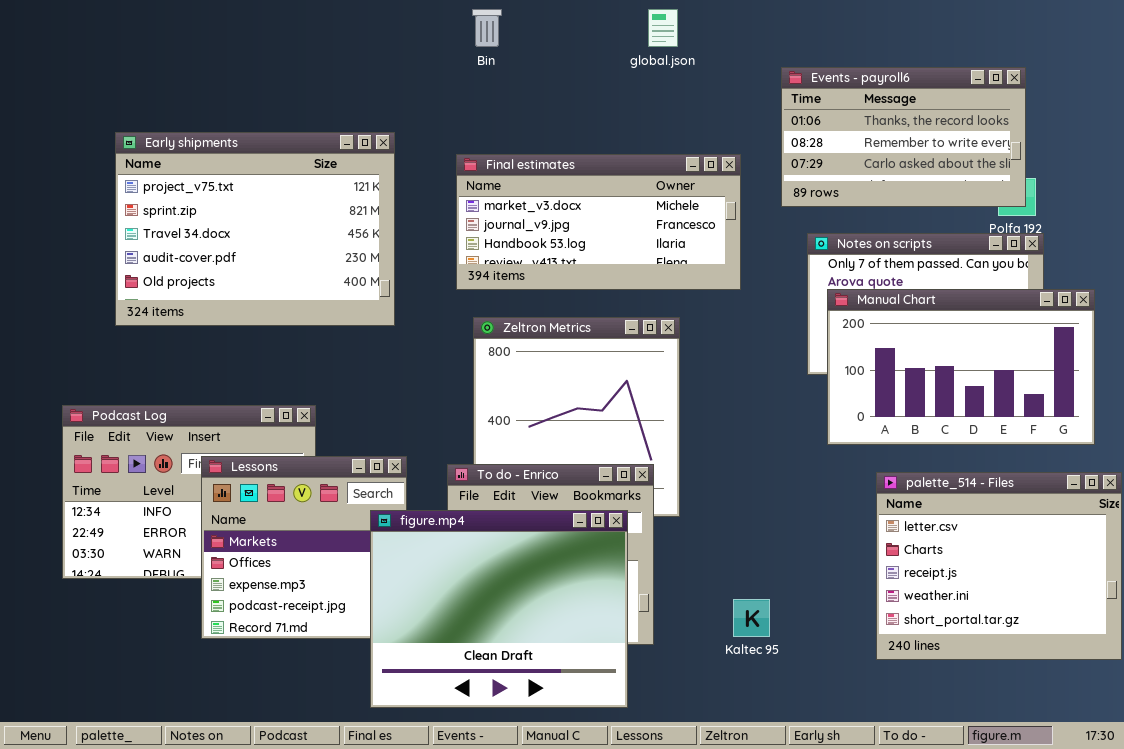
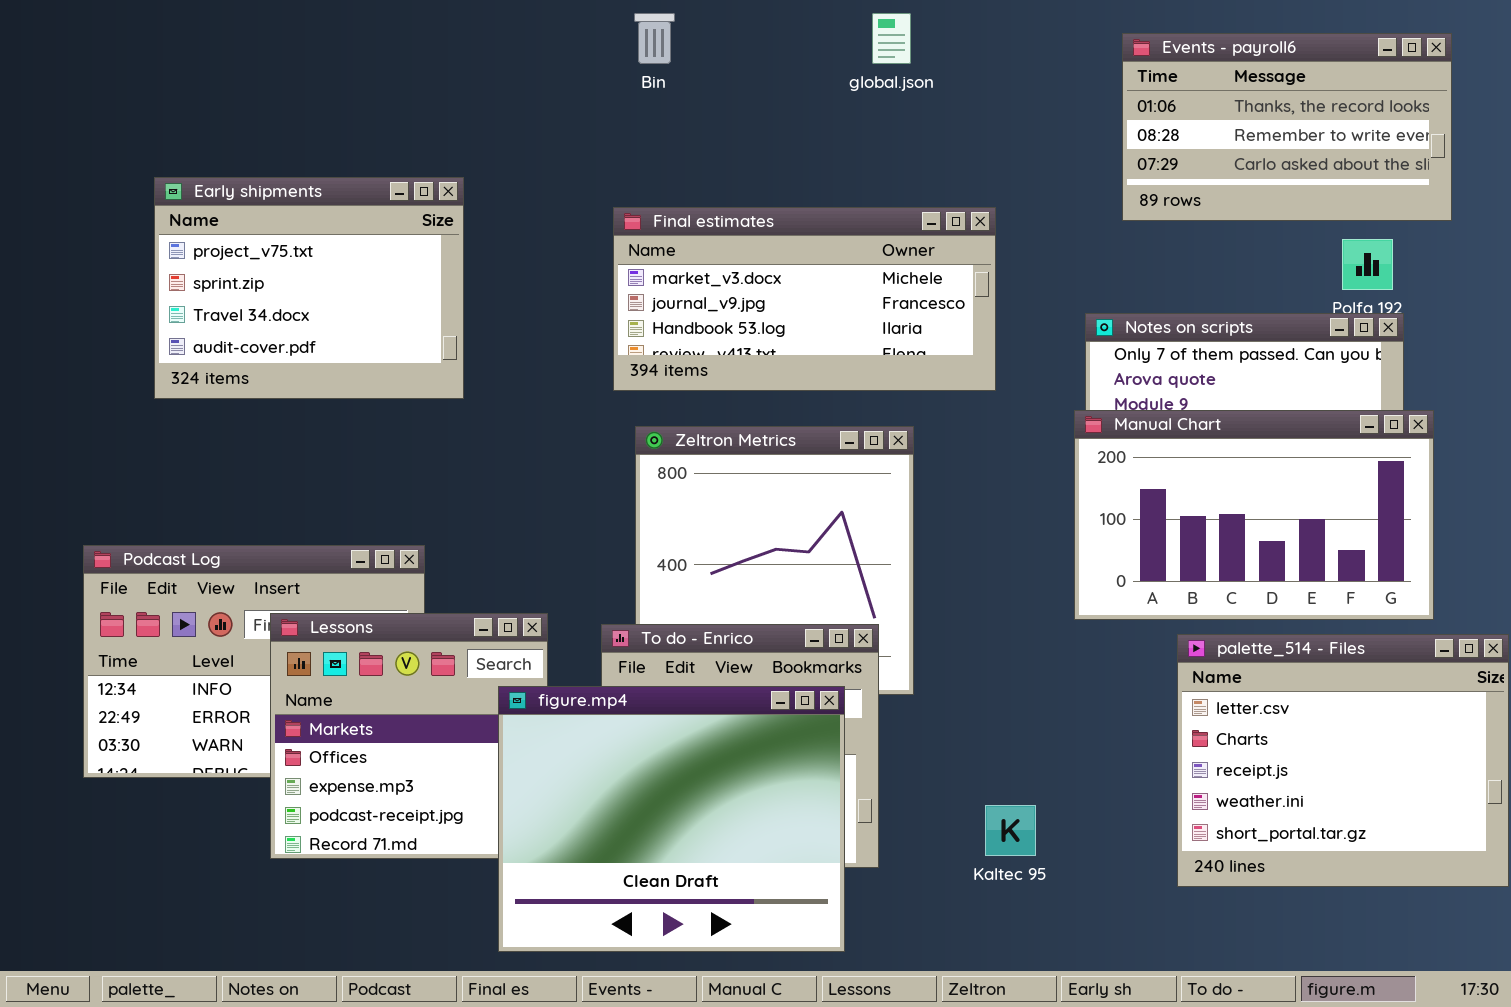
Events - payroll6: [781,67,1026,207] -> [1122,33,1452,221], moved
Early shipments: [115,132,395,326] -> [154,177,464,399], resized
Manual Chart: [827,289,1095,445] -> [1074,410,1434,620], moved

